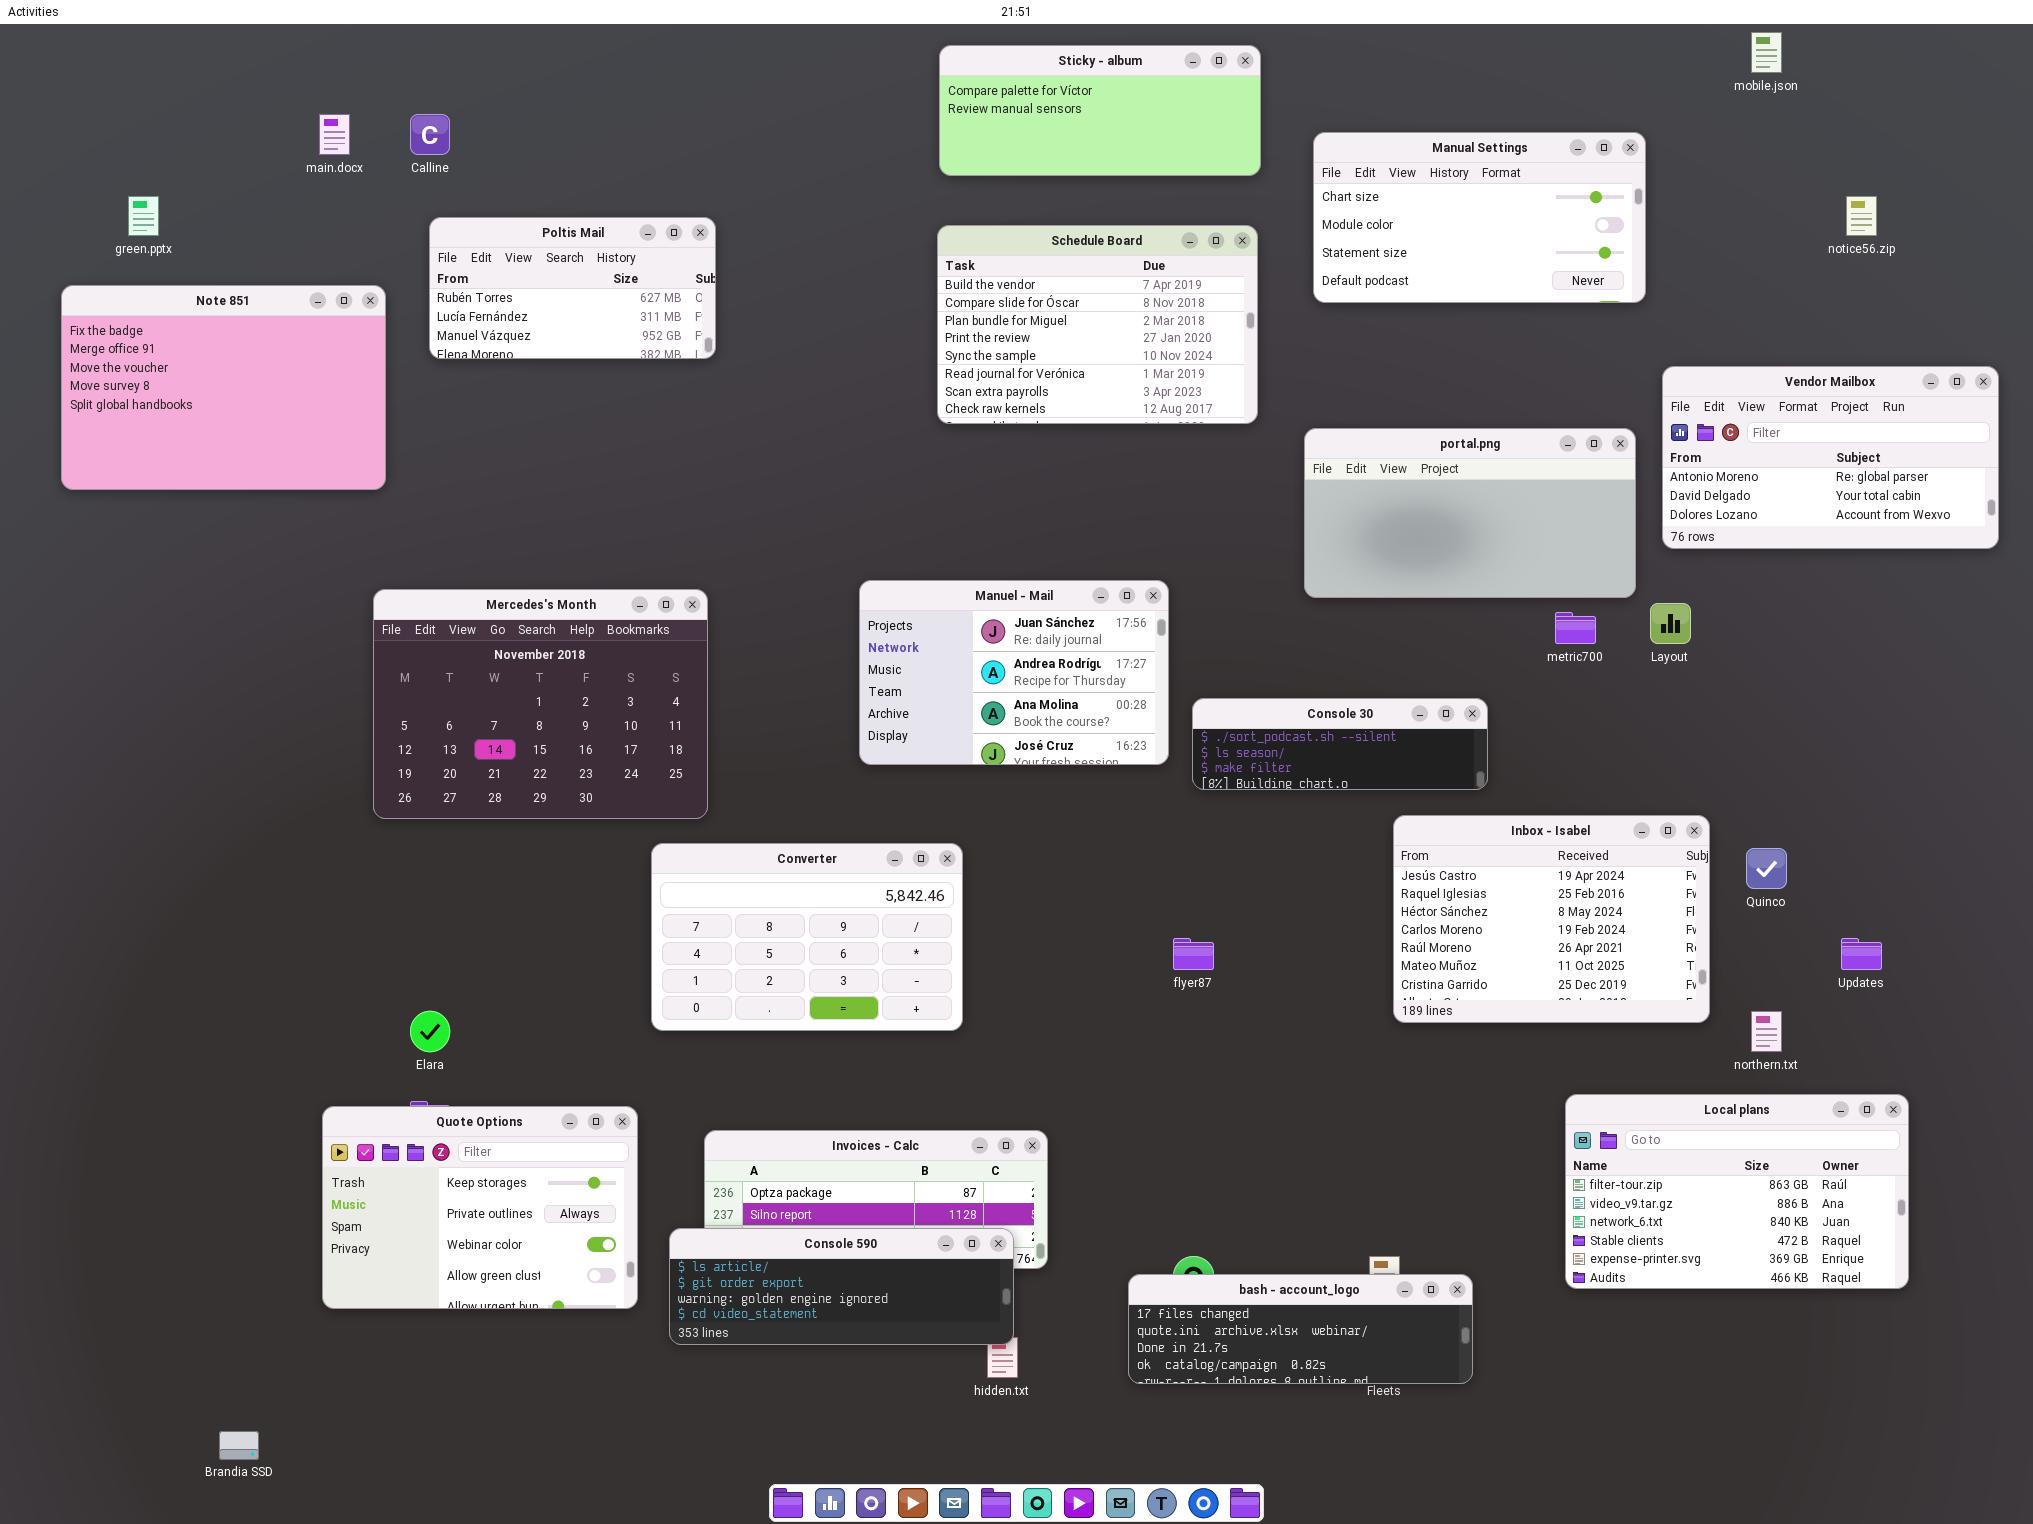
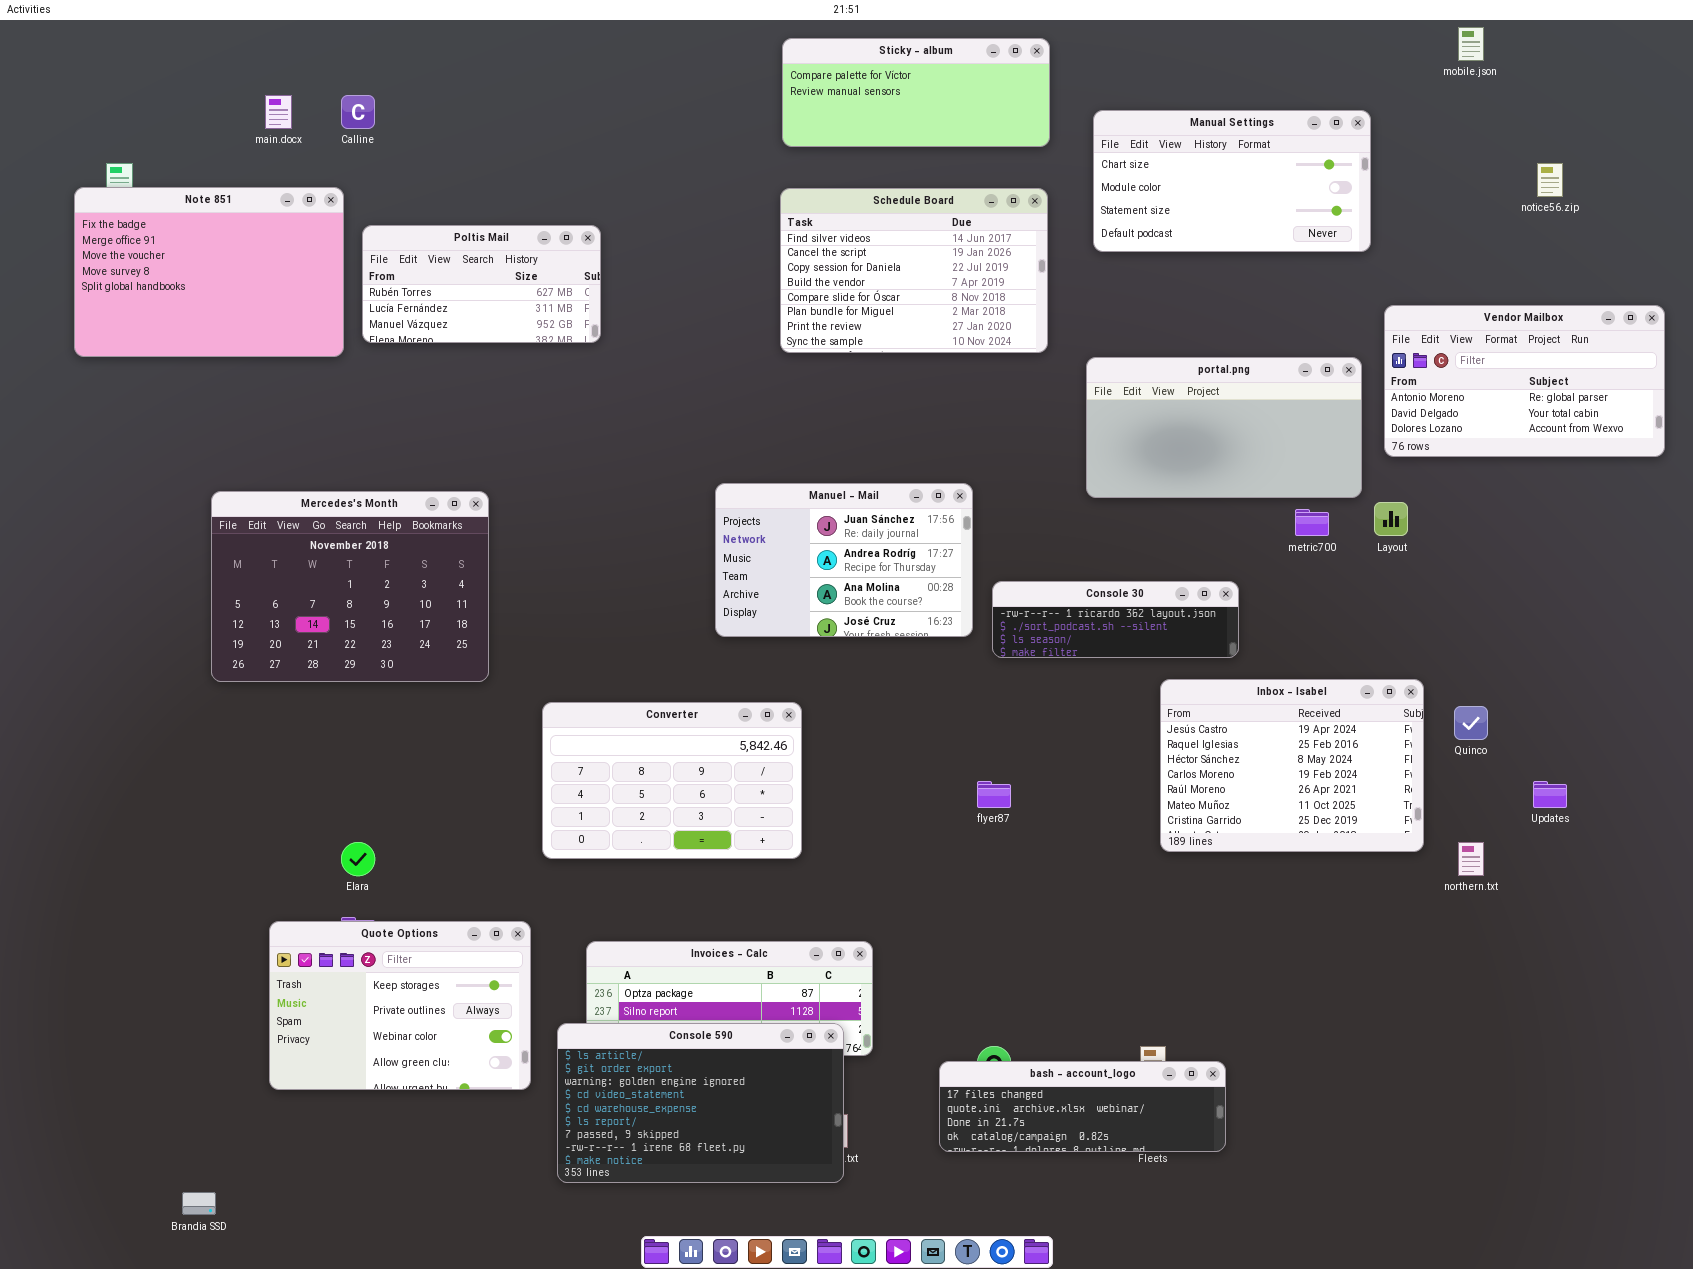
Poltis Mail: [429,217,716,359] -> [362,225,601,343], moved
Schedule Board: [937,225,1258,424] -> [780,188,1048,353], scrolled up 3 rows
Note 851: [61,285,386,490] -> [74,187,344,357], moved
Mercedes's Month: [373,589,708,819] -> [211,491,489,682], moved
Console 30: [1192,698,1488,790] -> [992,581,1239,658], scrolled up 1 row
Local plans: [1565,1094,1909,1289] -> none, closed
Console 590: [669,1228,1014,1345] -> [557,1023,844,1183], resized

